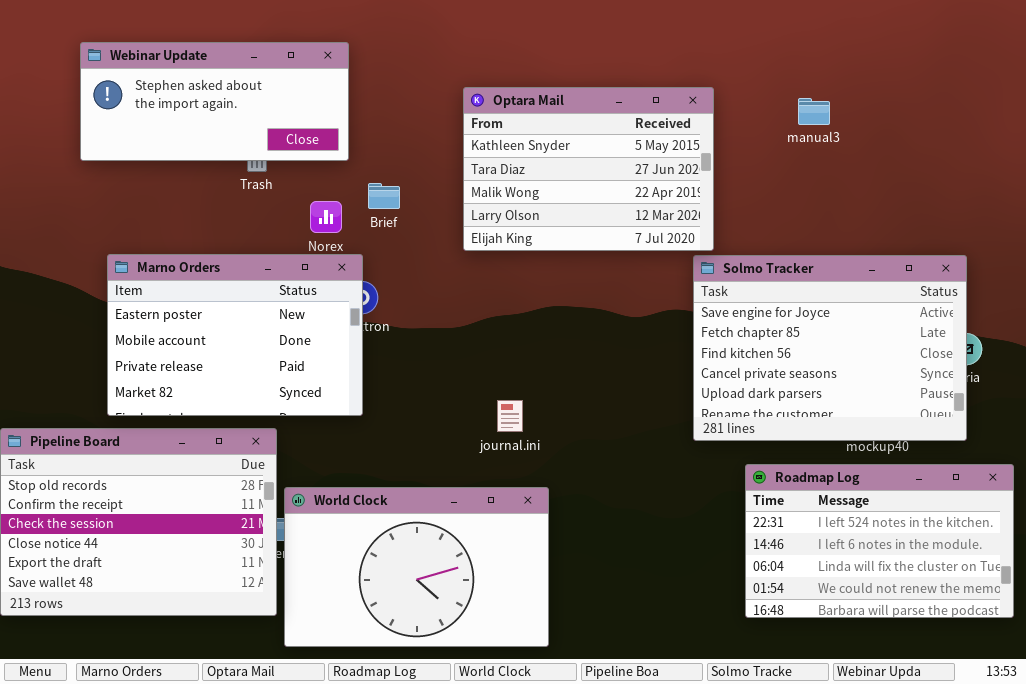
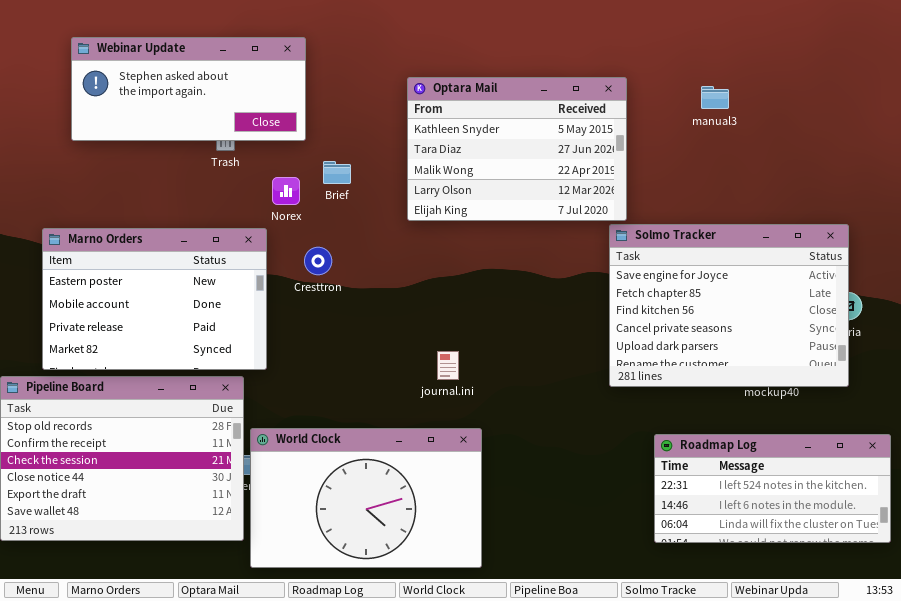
Marno Orders: [107,254,363,416] -> [42,228,267,370], moved
Roadmap Log: [745,464,1014,618] -> [654,434,891,543], resized

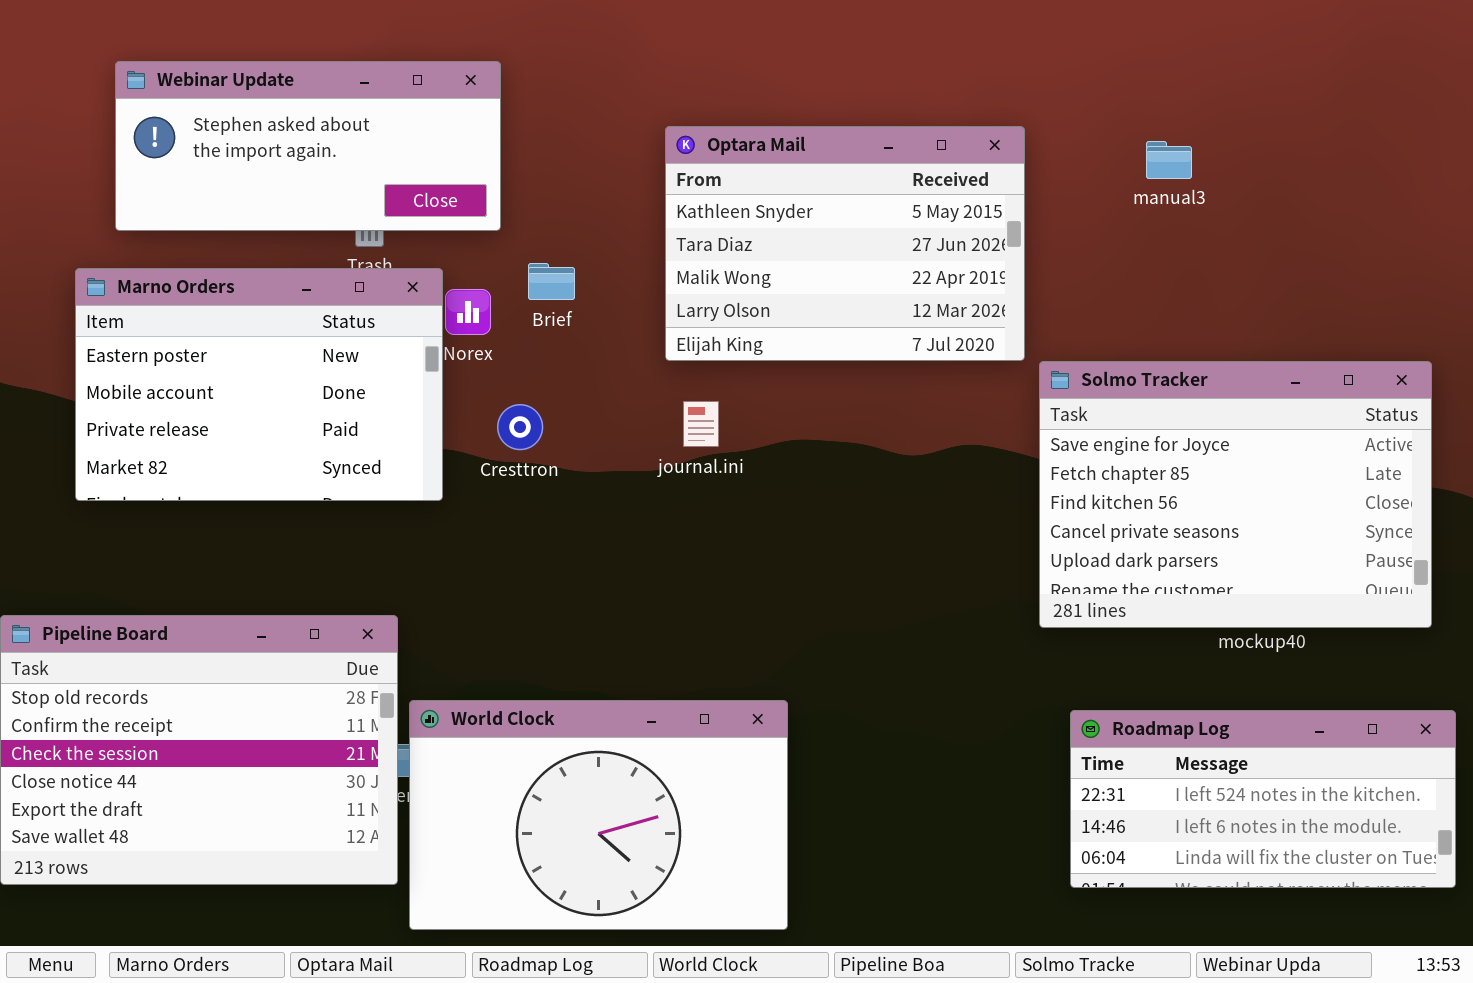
Solmo Tracker: [609,224,849,387] -> [1039,361,1432,628], moved
Marno Orders: [42,228,267,370] -> [75,268,443,501], moved
journal.ini: [437,351,459,380] -> [683,401,719,447], moved

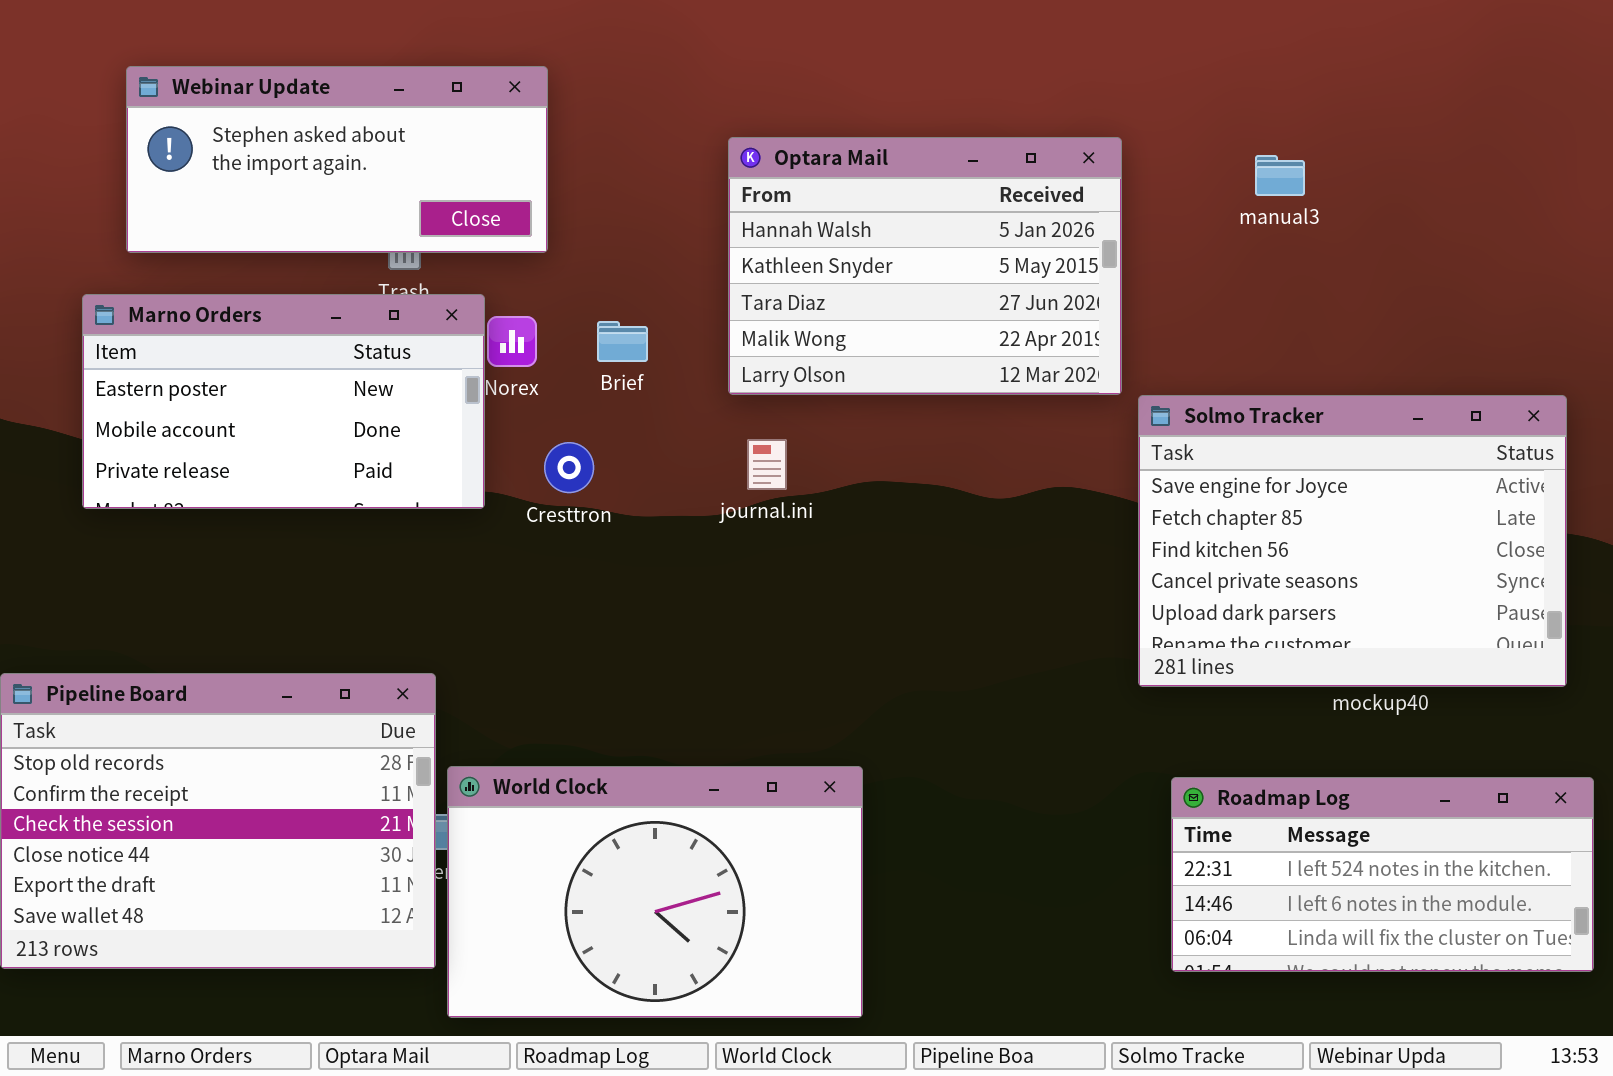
Optara Mail: [665,126,1025,361] -> [728,137,1122,395], scrolled up 1 row
Brief: [528,263,575,300] -> [597,321,648,362], moved
Marno Orders: [75,268,443,501] -> [82,294,485,509], resized

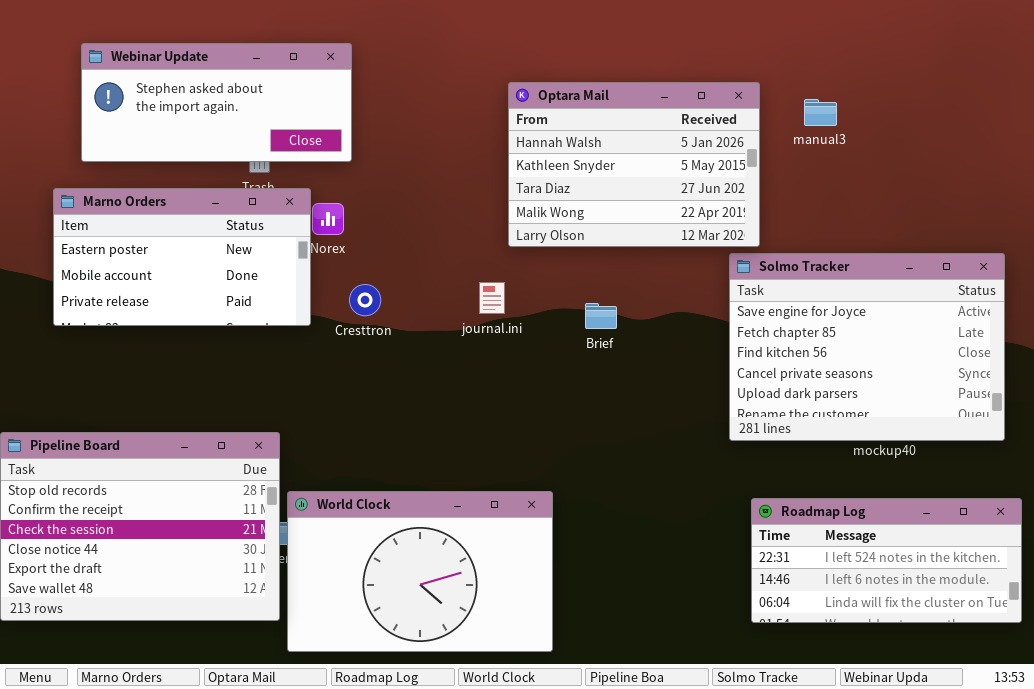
Optara Mail: [728,137,1122,395] -> [508,82,760,247], moved
Brief: [597,321,648,362] -> [585,303,617,329], moved

